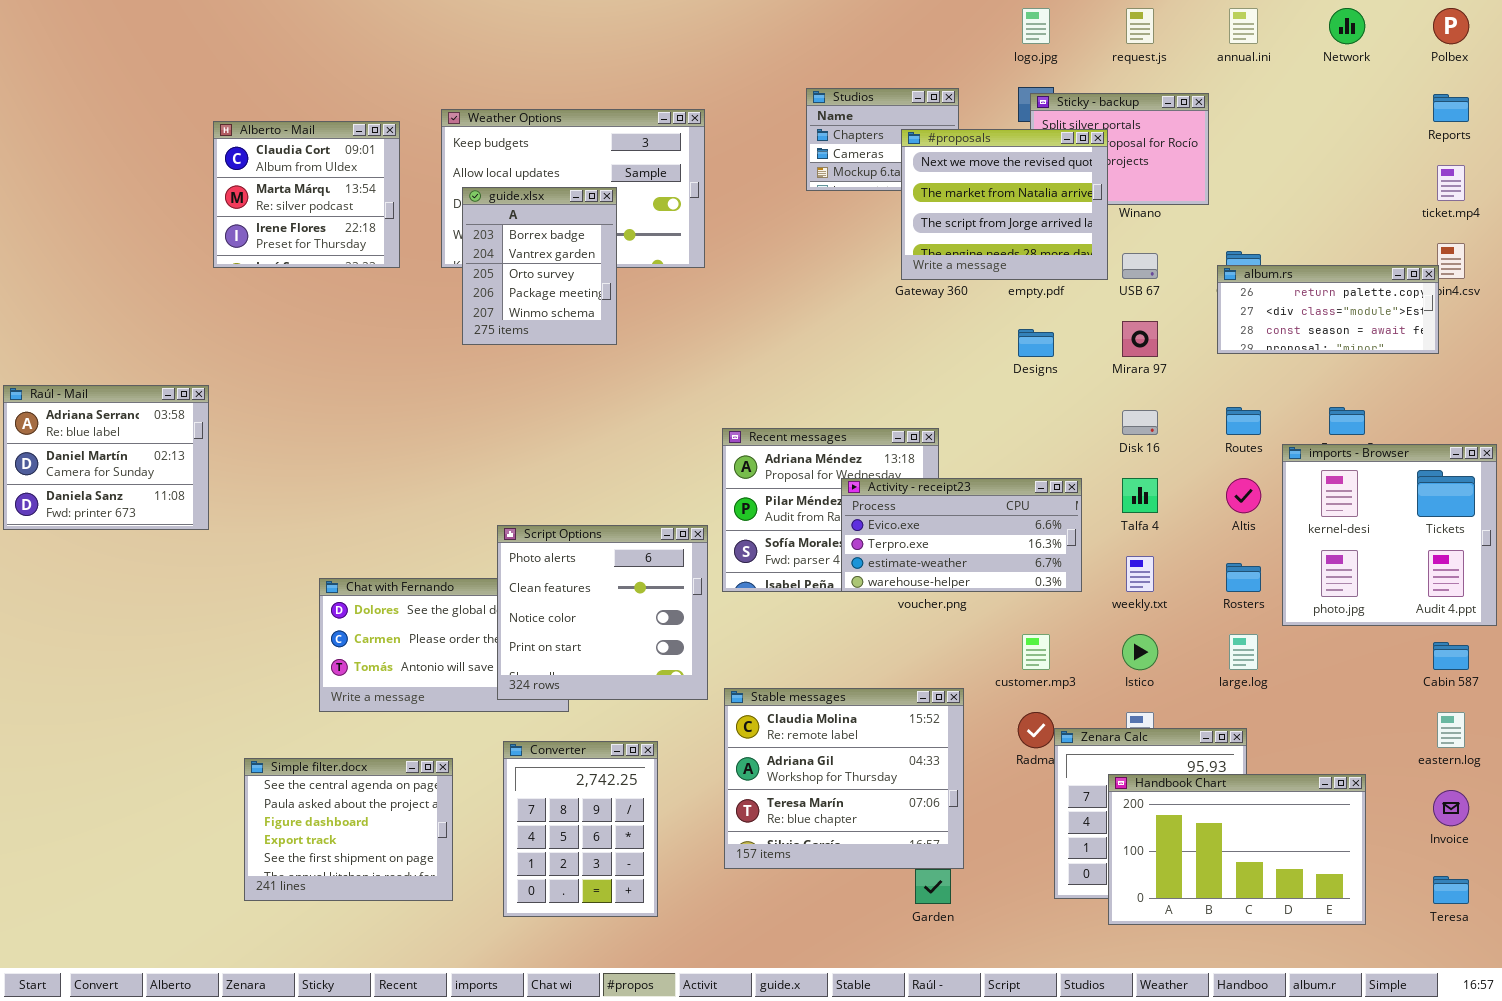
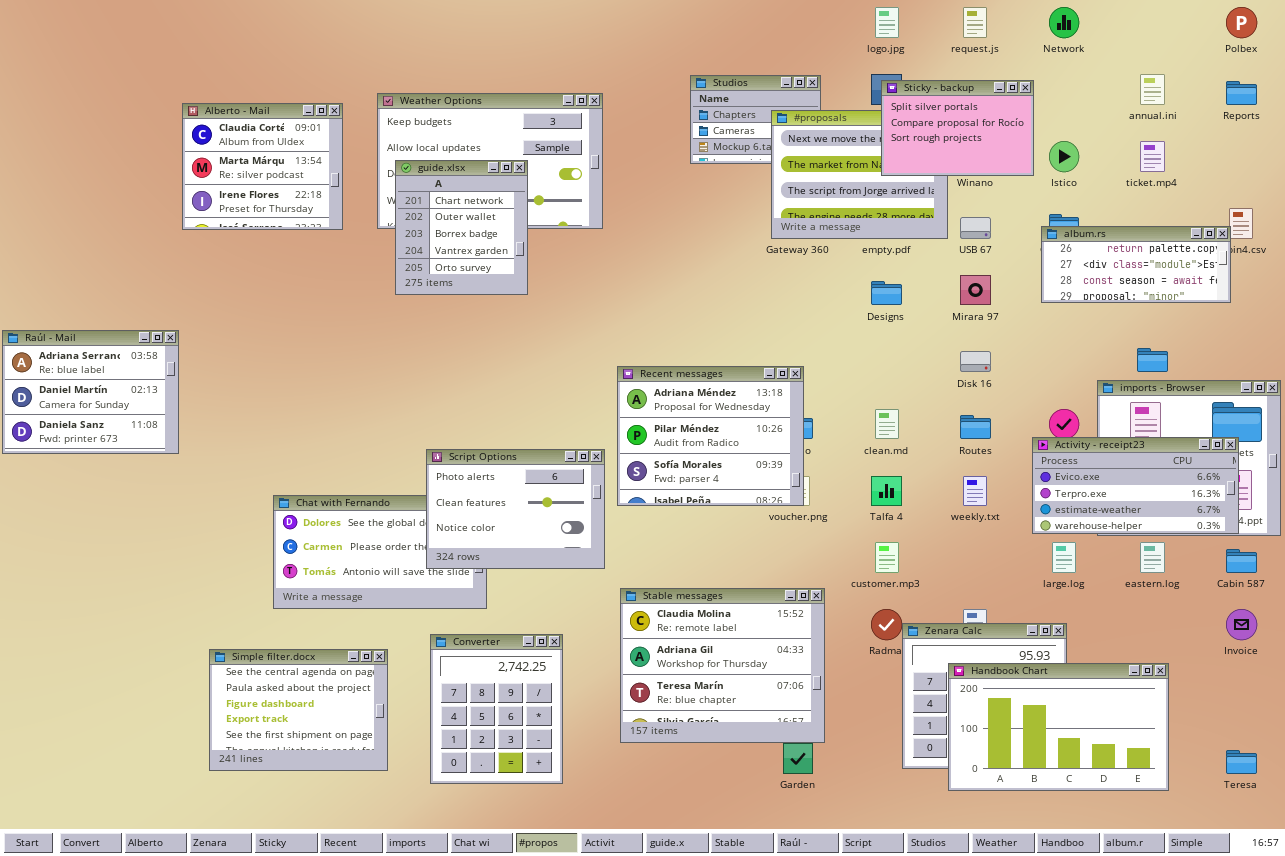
annual.ini: [1229,8,1258,44] -> [1140,74,1165,105], moved
Network: [1329,8,1365,44] -> [1049,7,1079,38], moved
Sticky - backup: [1030,93,1209,205] -> [881,80,1034,176], raised
ticket.mp4: [1437,165,1465,201] -> [1140,141,1165,172], moved
guide.xlsx: [462,187,617,345] -> [395,160,528,295], scrolled up 2 rows
Routes: [1226,407,1261,435] -> [960,415,991,439], moved
Activity - receipt23: [841,478,1082,592] -> [1032,437,1239,534], moved
Talfa 4: [1122,478,1158,513] -> [871,476,902,506], moved
Script Options: [497,525,708,700] -> [426,449,605,569], resized
Istico: [1122,634,1158,670] -> [1049,141,1079,172], moved
eastern.log: [1437,712,1465,748] -> [1140,542,1165,573], moved
Invoice: [1433,790,1469,826] -> [1226,609,1257,640], moved

